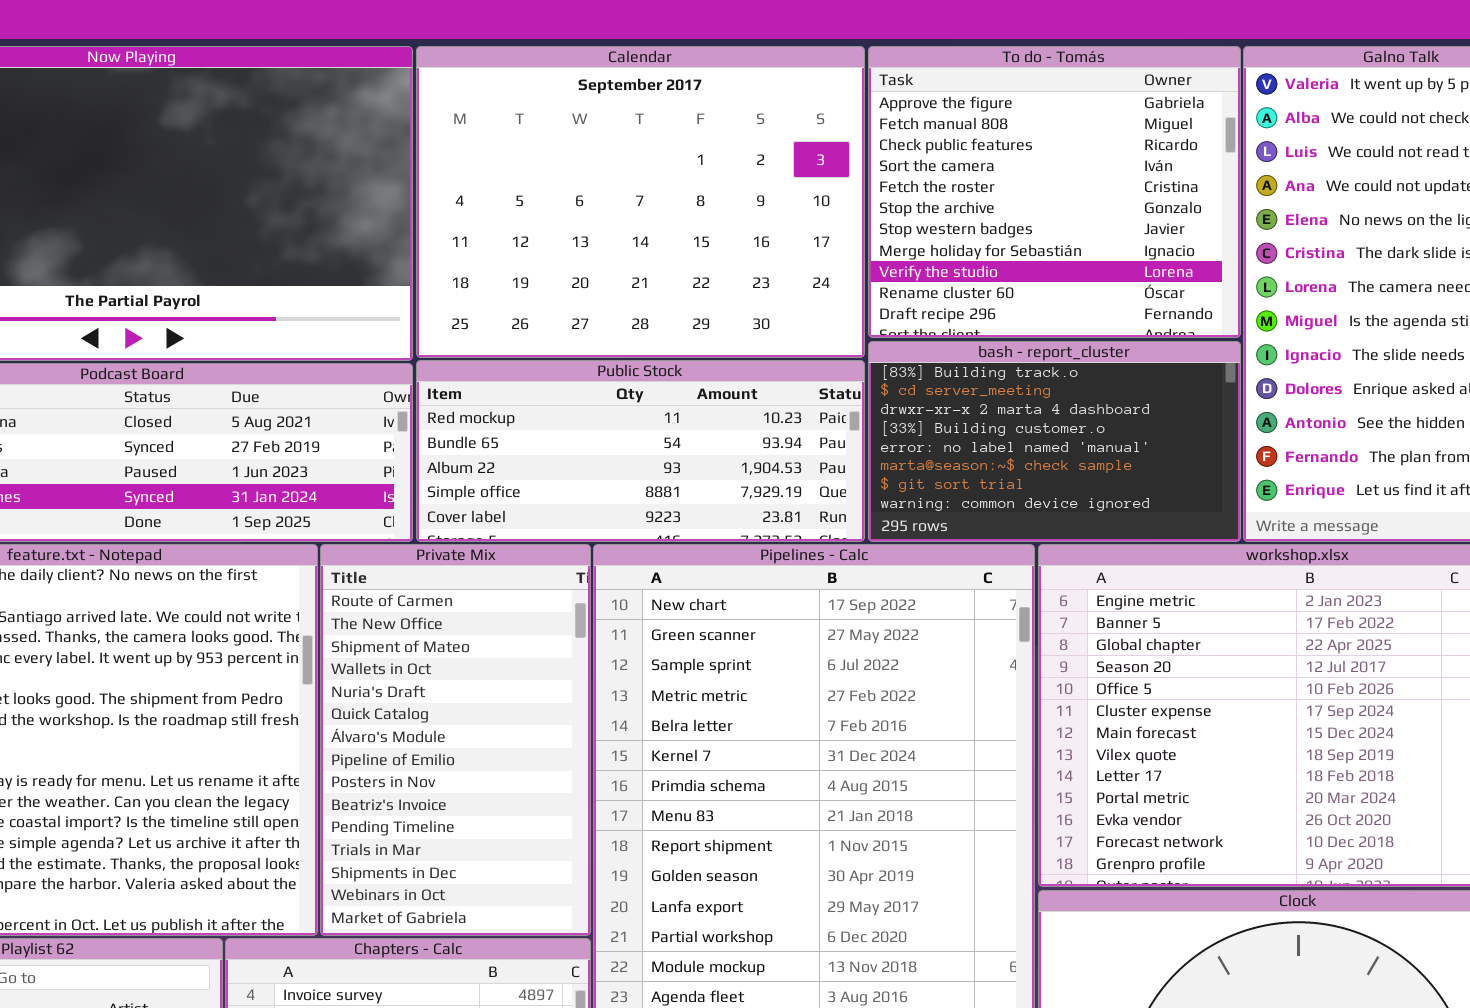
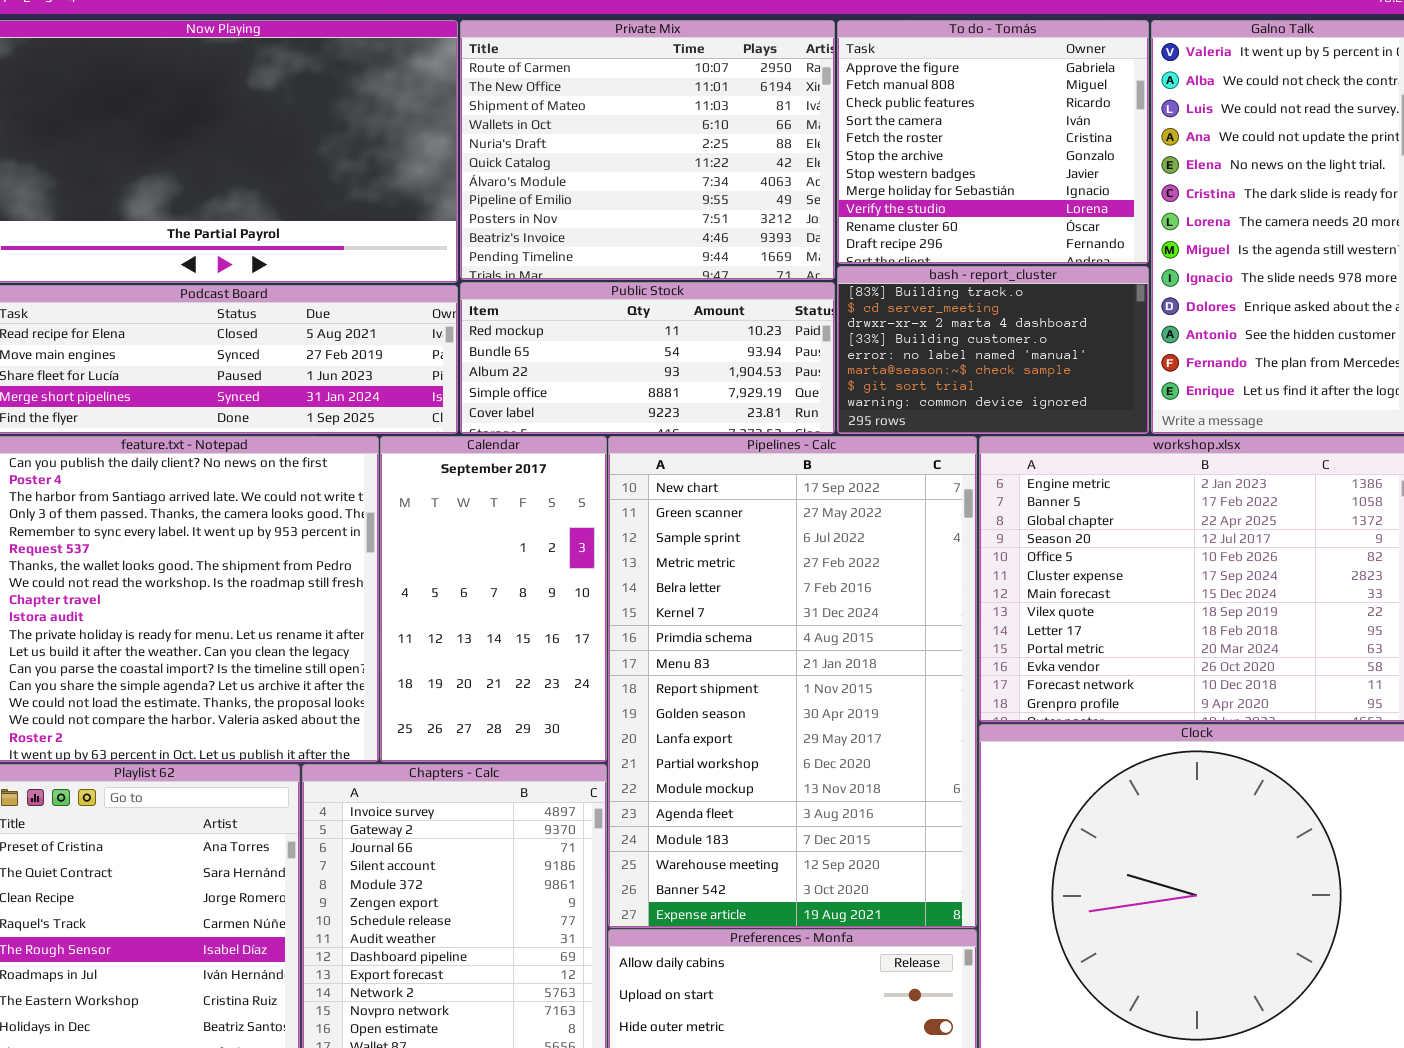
Calendar: [416,46,865,358] -> [380,436,607,762], moved, resized
Private Mix: [320,544,591,936] -> [460,20,835,280], moved, resized

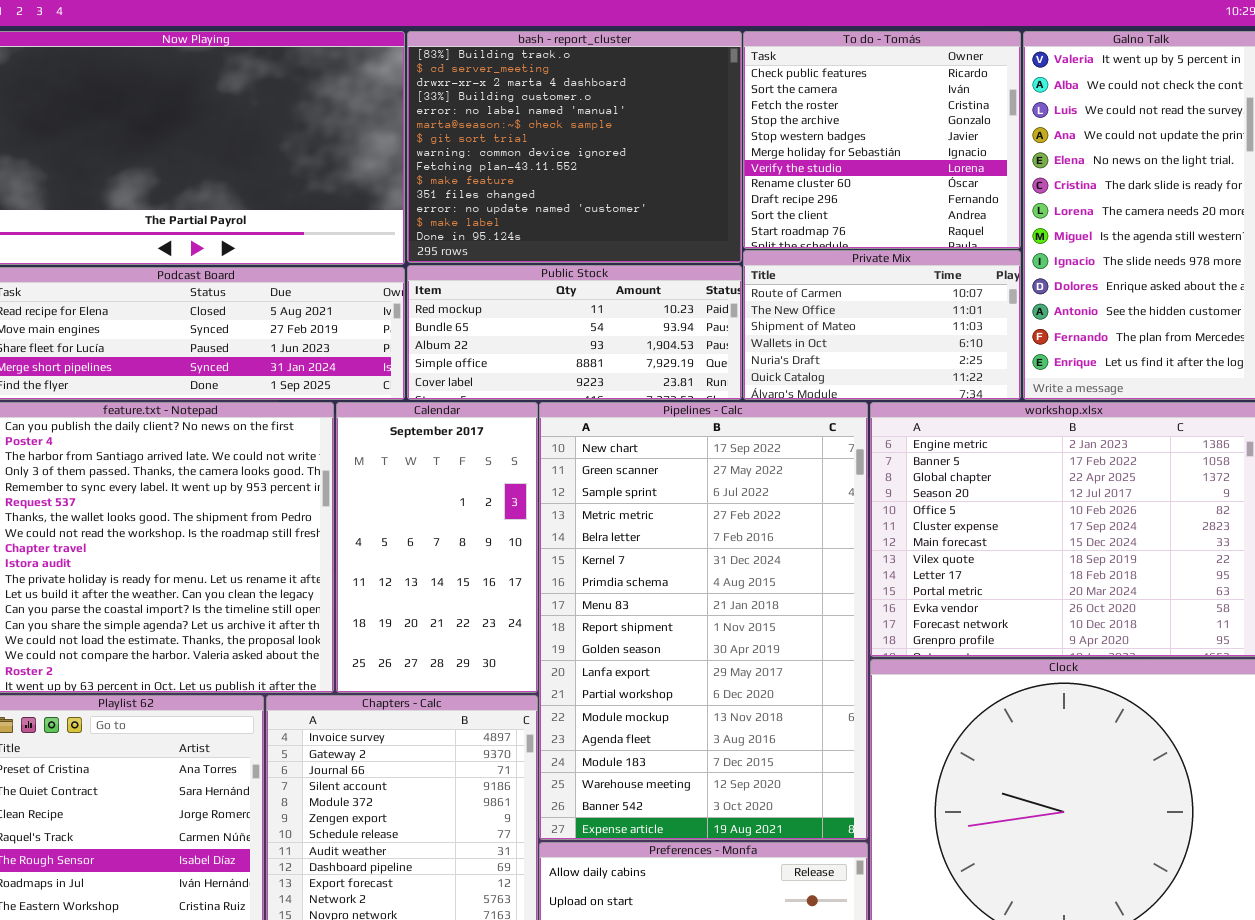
Private Mix: [460,20,835,280] -> [743,250,1021,400], moved, resized
To do - Tomás: [837,20,1149,264] -> [743,31,1021,249], scrolled down 2 rows
bash - report_cluster: [837,266,1149,434] -> [407,31,742,263], moved, resized

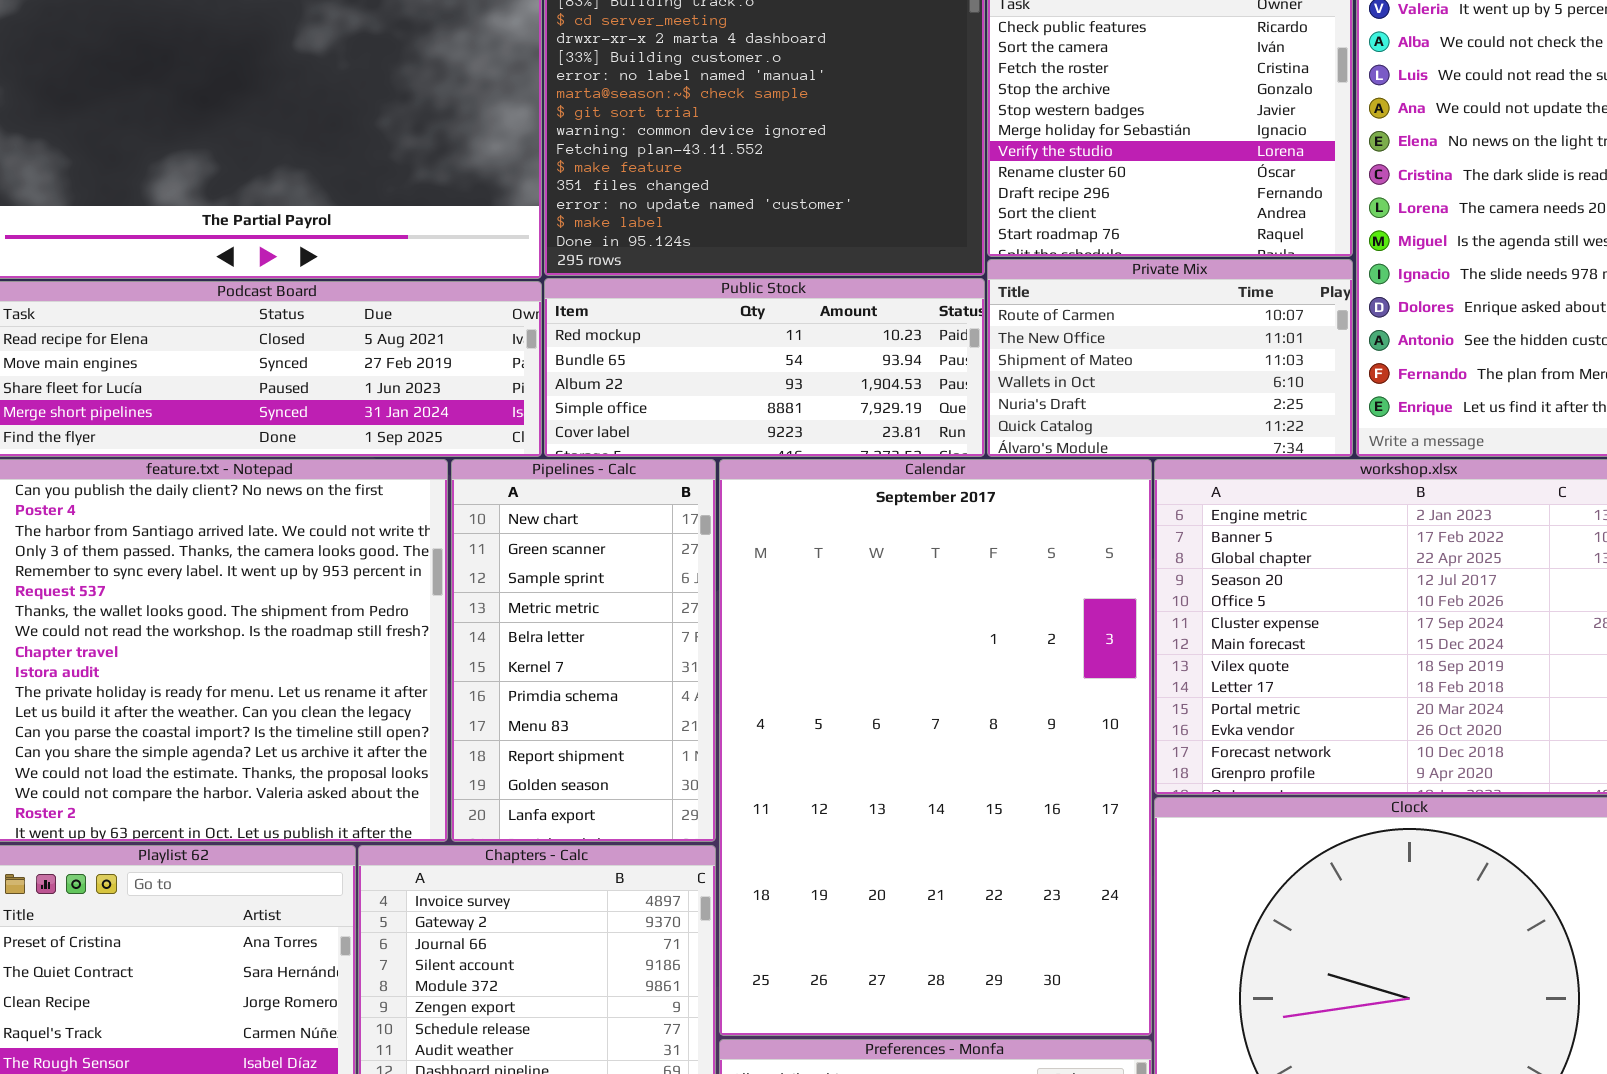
Calendar: [336,402,538,693] -> [719,459,1152,1036], moved, resized
Pipelines - Calc: [539,402,868,840] -> [451,459,716,842], moved, resized

